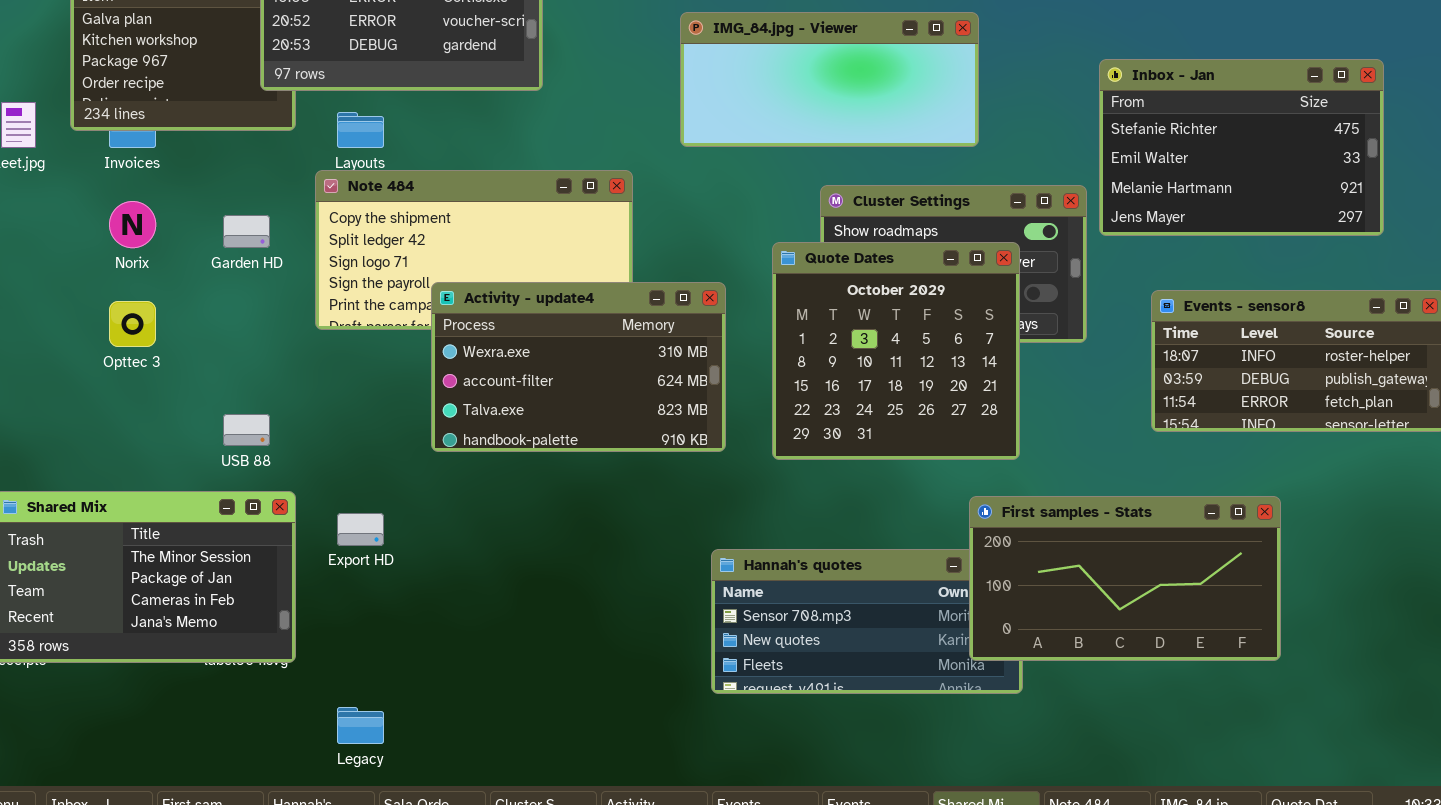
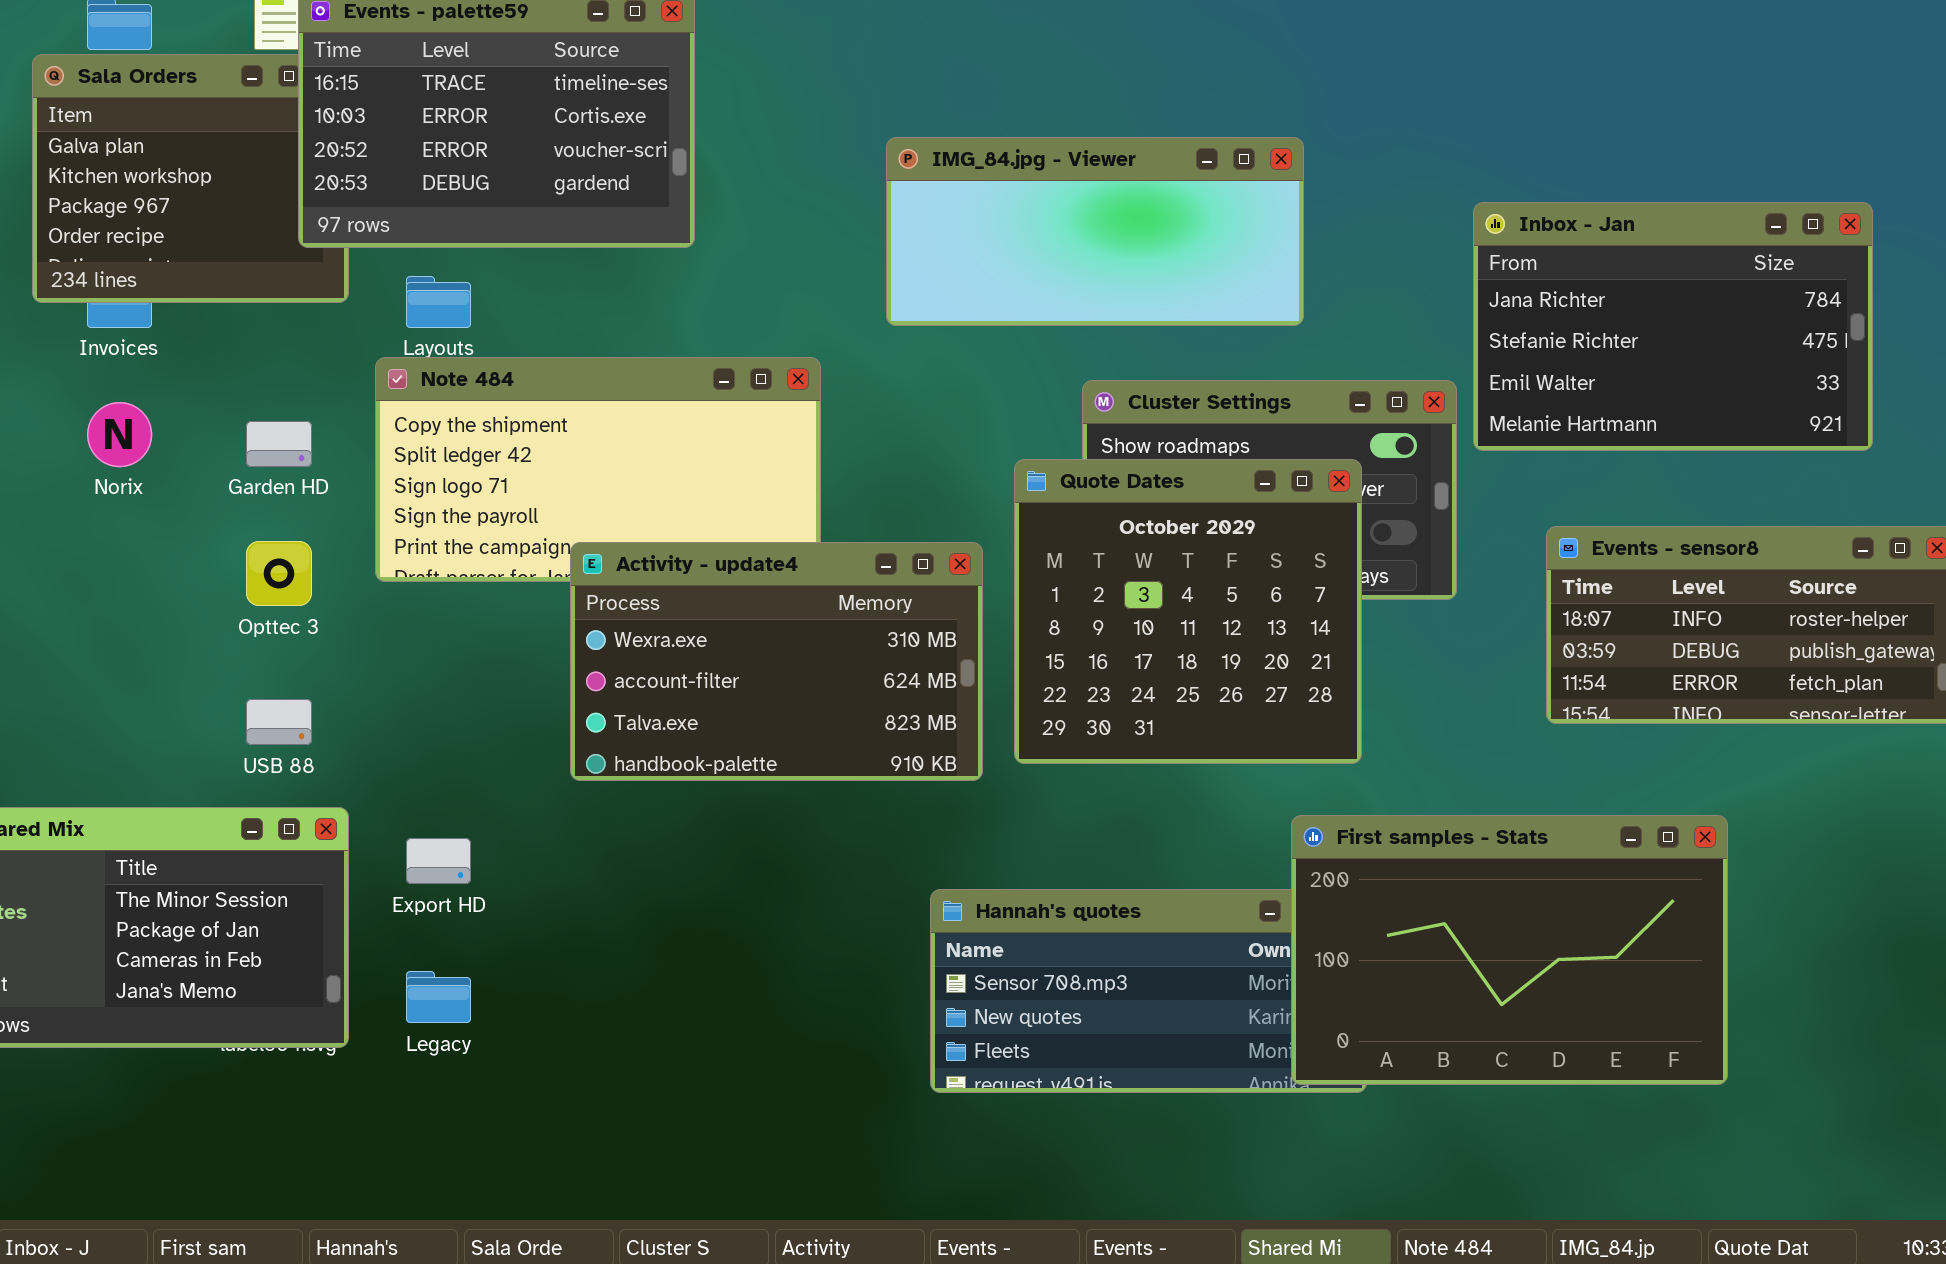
Inbox - Jan: [1099,59,1384,236] -> [1473,202,1873,451], scrolled up 1 row
Activity - update4: [431,282,726,452] -> [570,542,983,781], moved
Opttec 3: [109,301,156,347] -> [246,541,312,606], moved
First samples - Stats: [969,496,1281,661] -> [1291,815,1728,1085], resized
Legacy: [337,707,384,744] -> [406,971,471,1023], moved

